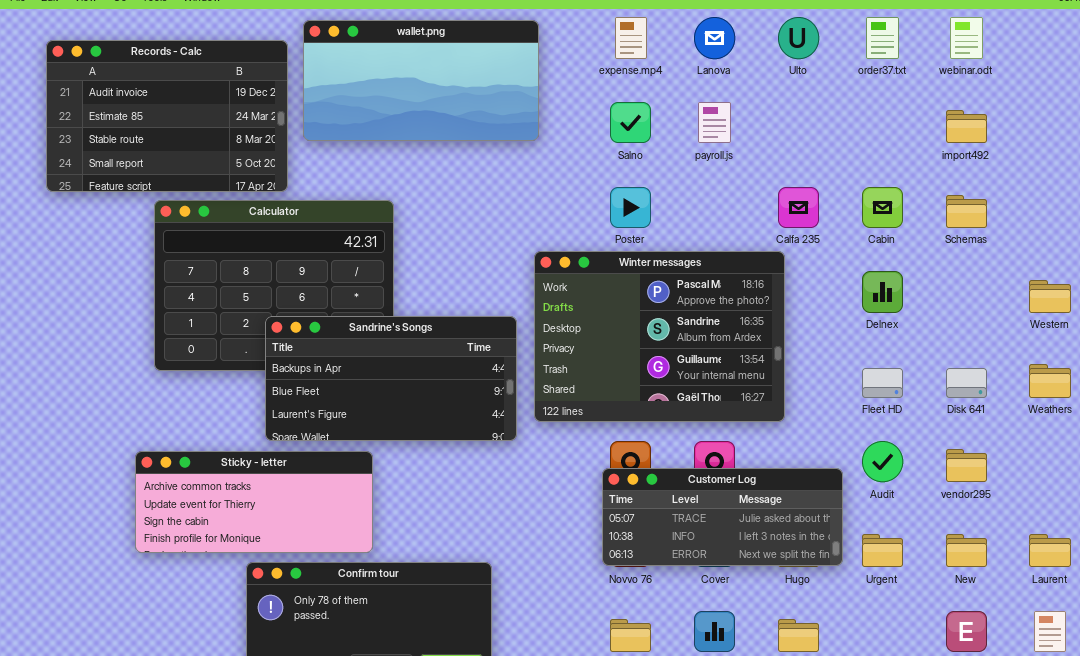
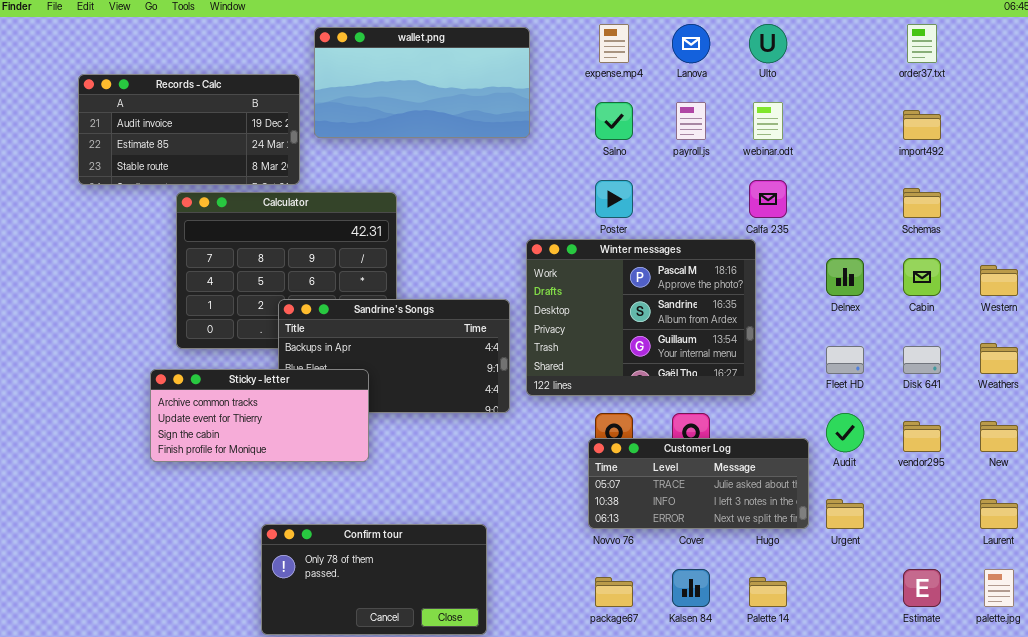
order37.txt: [866,17,899,59] -> [907,24,937,63], moved
webinar.odt: [950,17,983,59] -> [753,102,783,140], moved
Records - Calc: [46,40,288,192] -> [78,74,300,185], resized
Cabin: [862,187,903,228] -> [903,258,941,296], moved
Sticky - letter: [135,451,373,553] -> [150,369,369,462], moved
New: [946,534,987,567] -> [980,421,1018,452], moved

